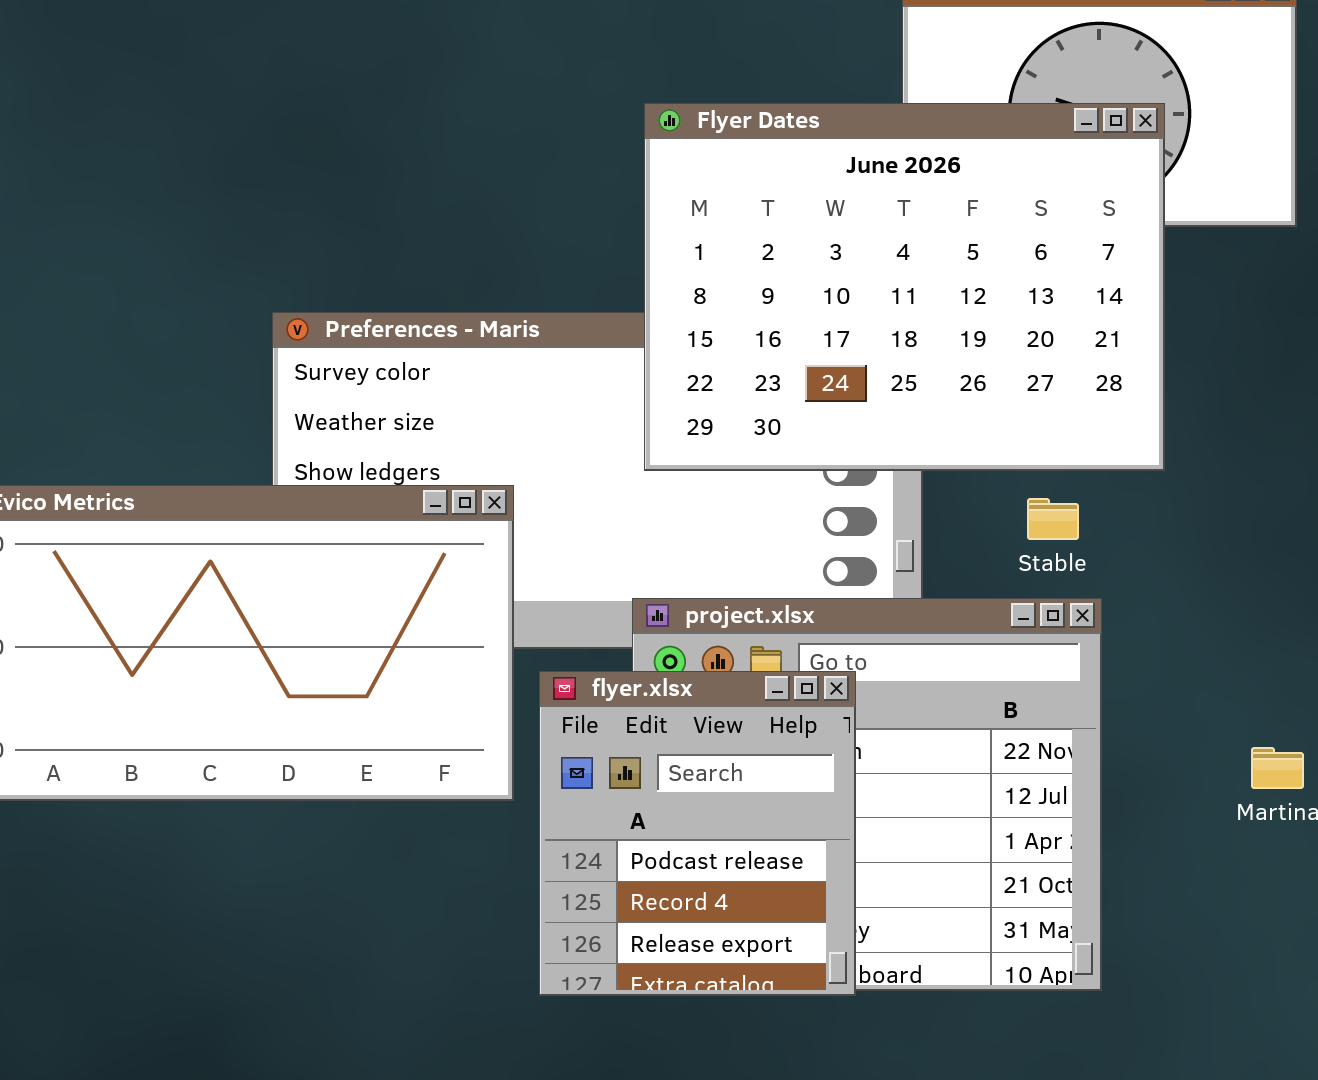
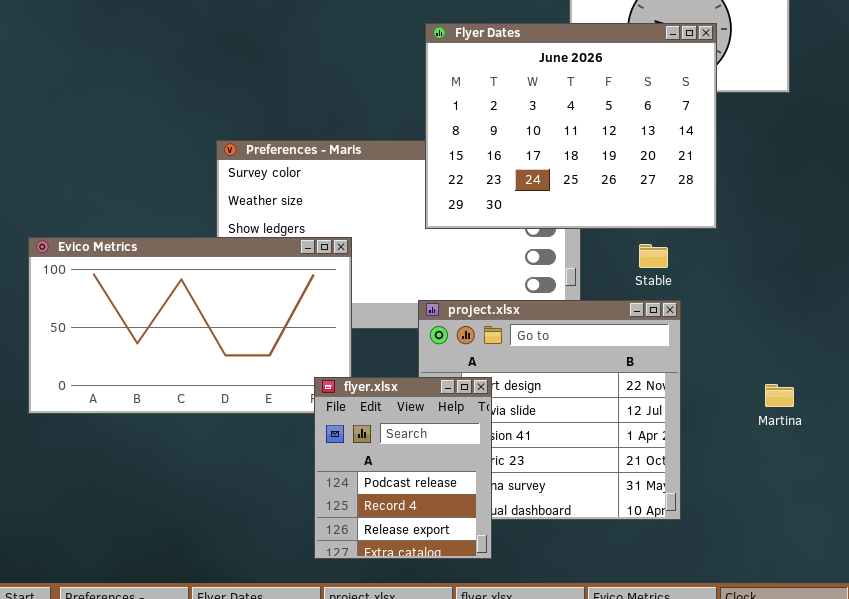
flyer.xlsx: [539,671,856,996] -> [314,377,492,559], moved

